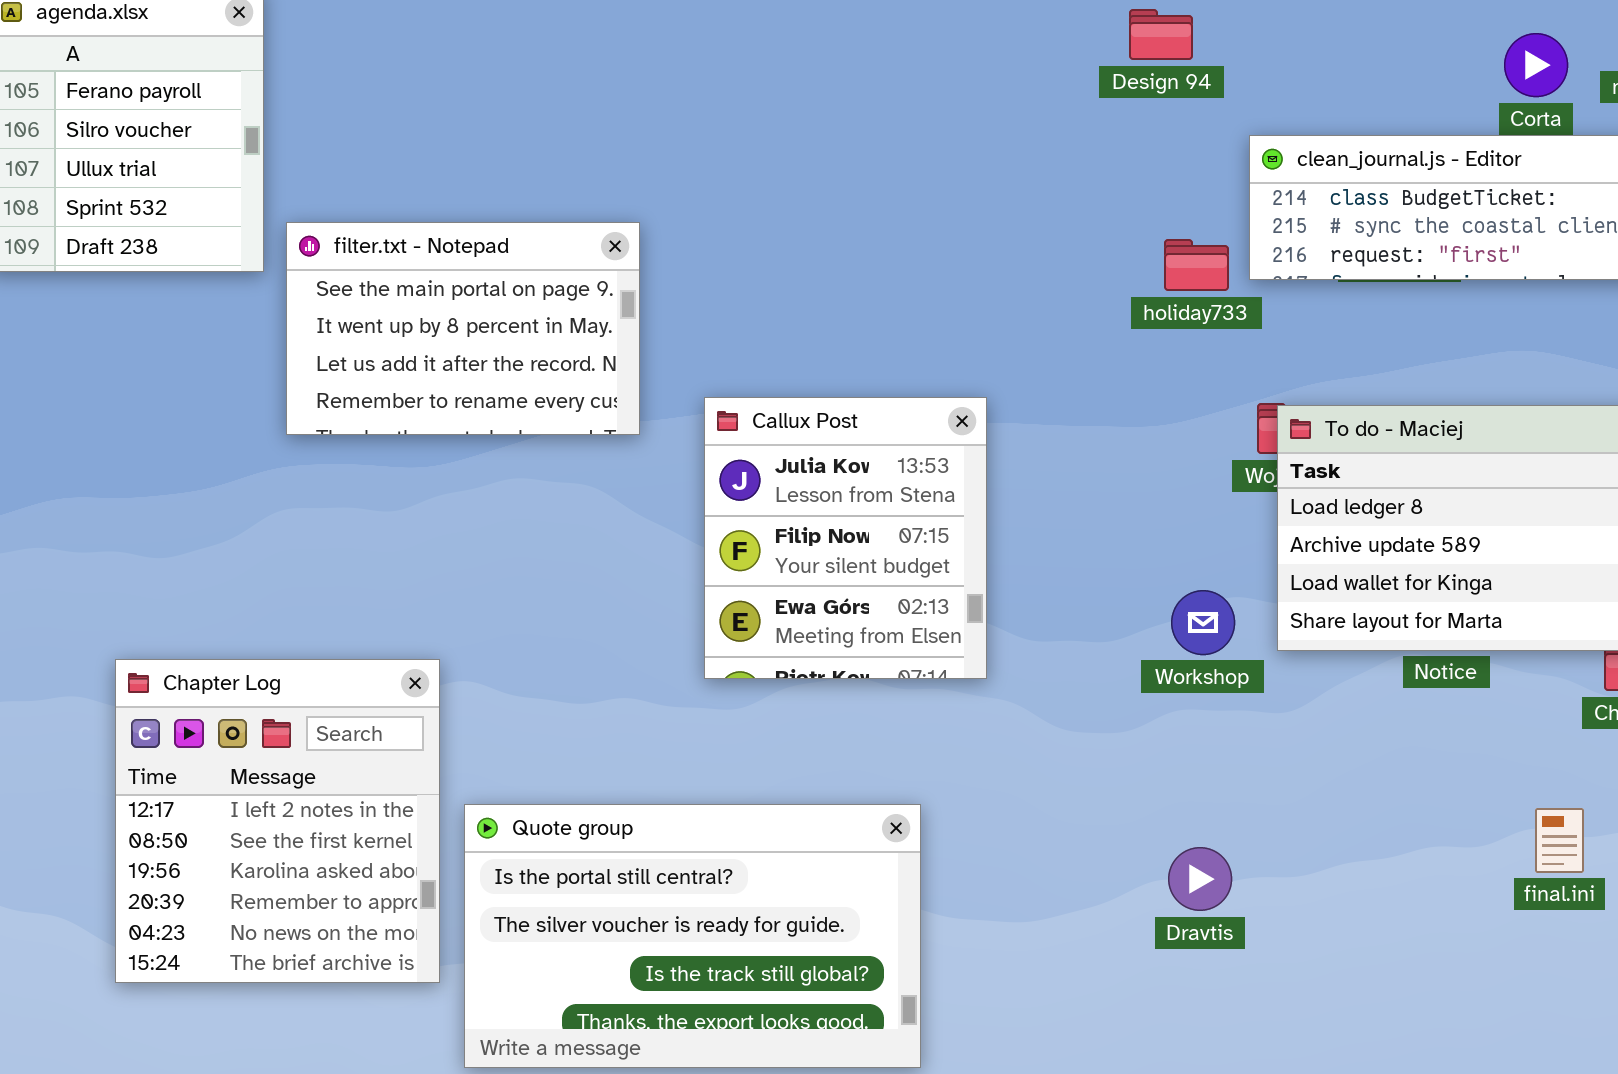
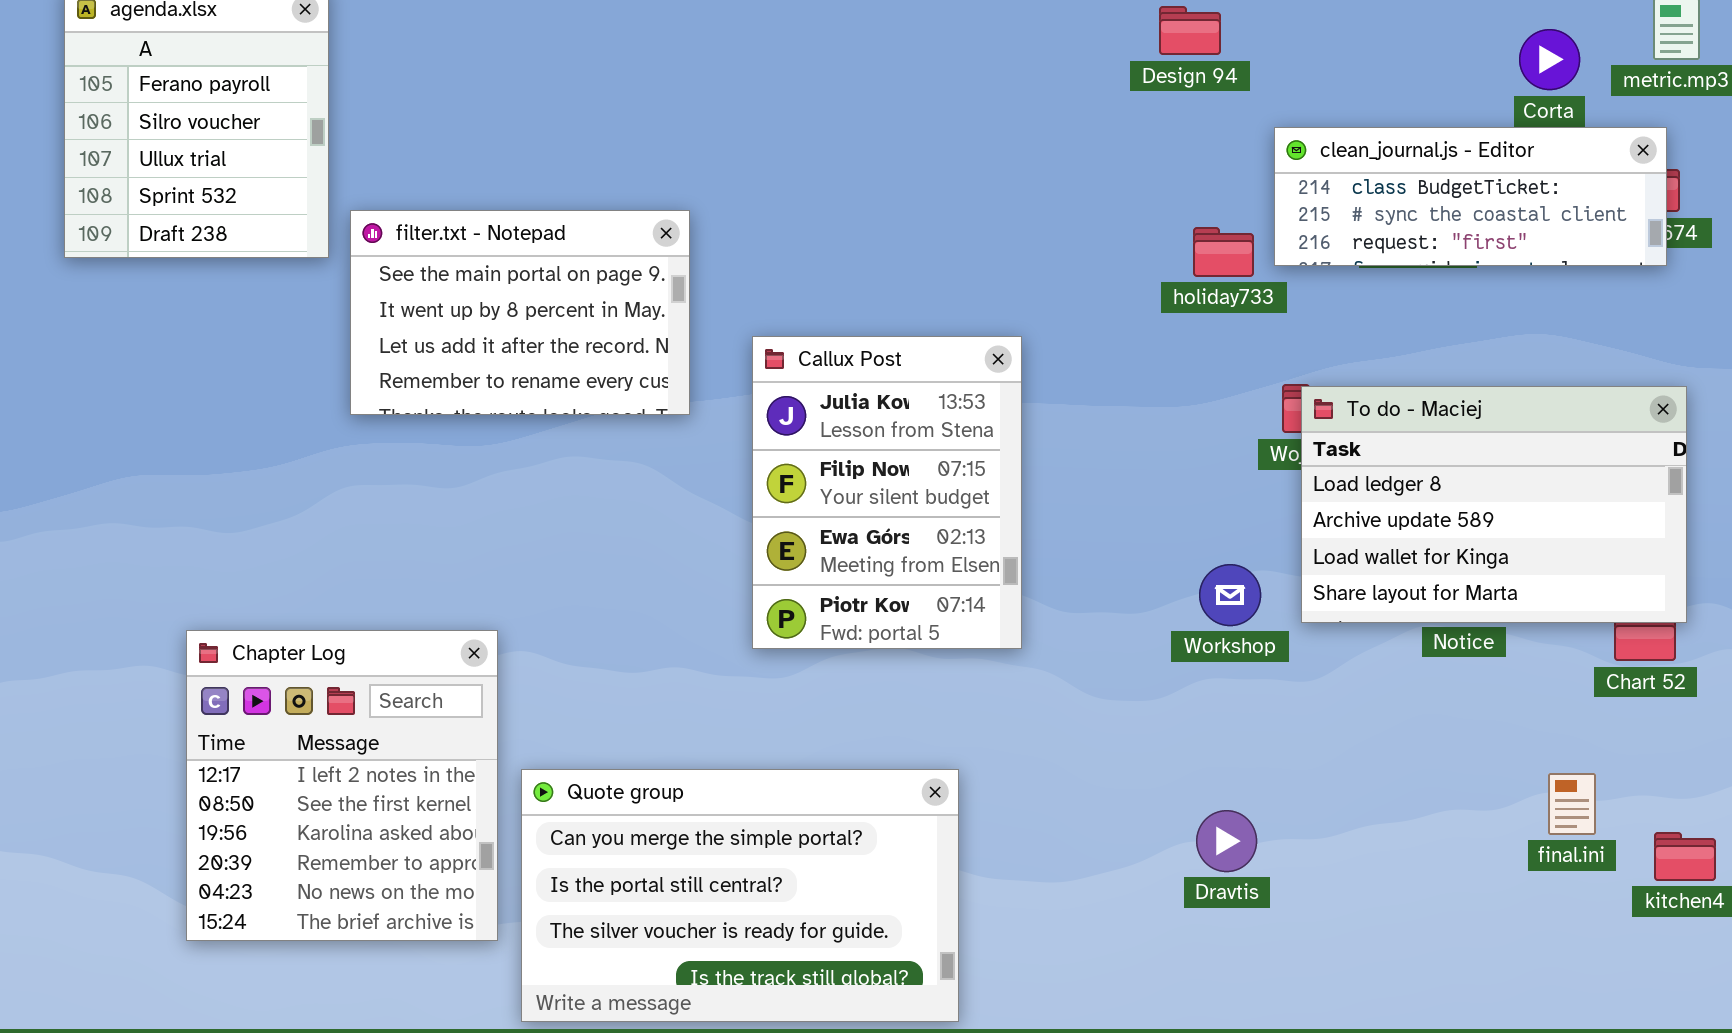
Callux Post: [704,397,987,679] -> [752,336,1022,649], resized
Quote group: [464,804,921,1068] -> [521,769,959,1022], scrolled up 1 row

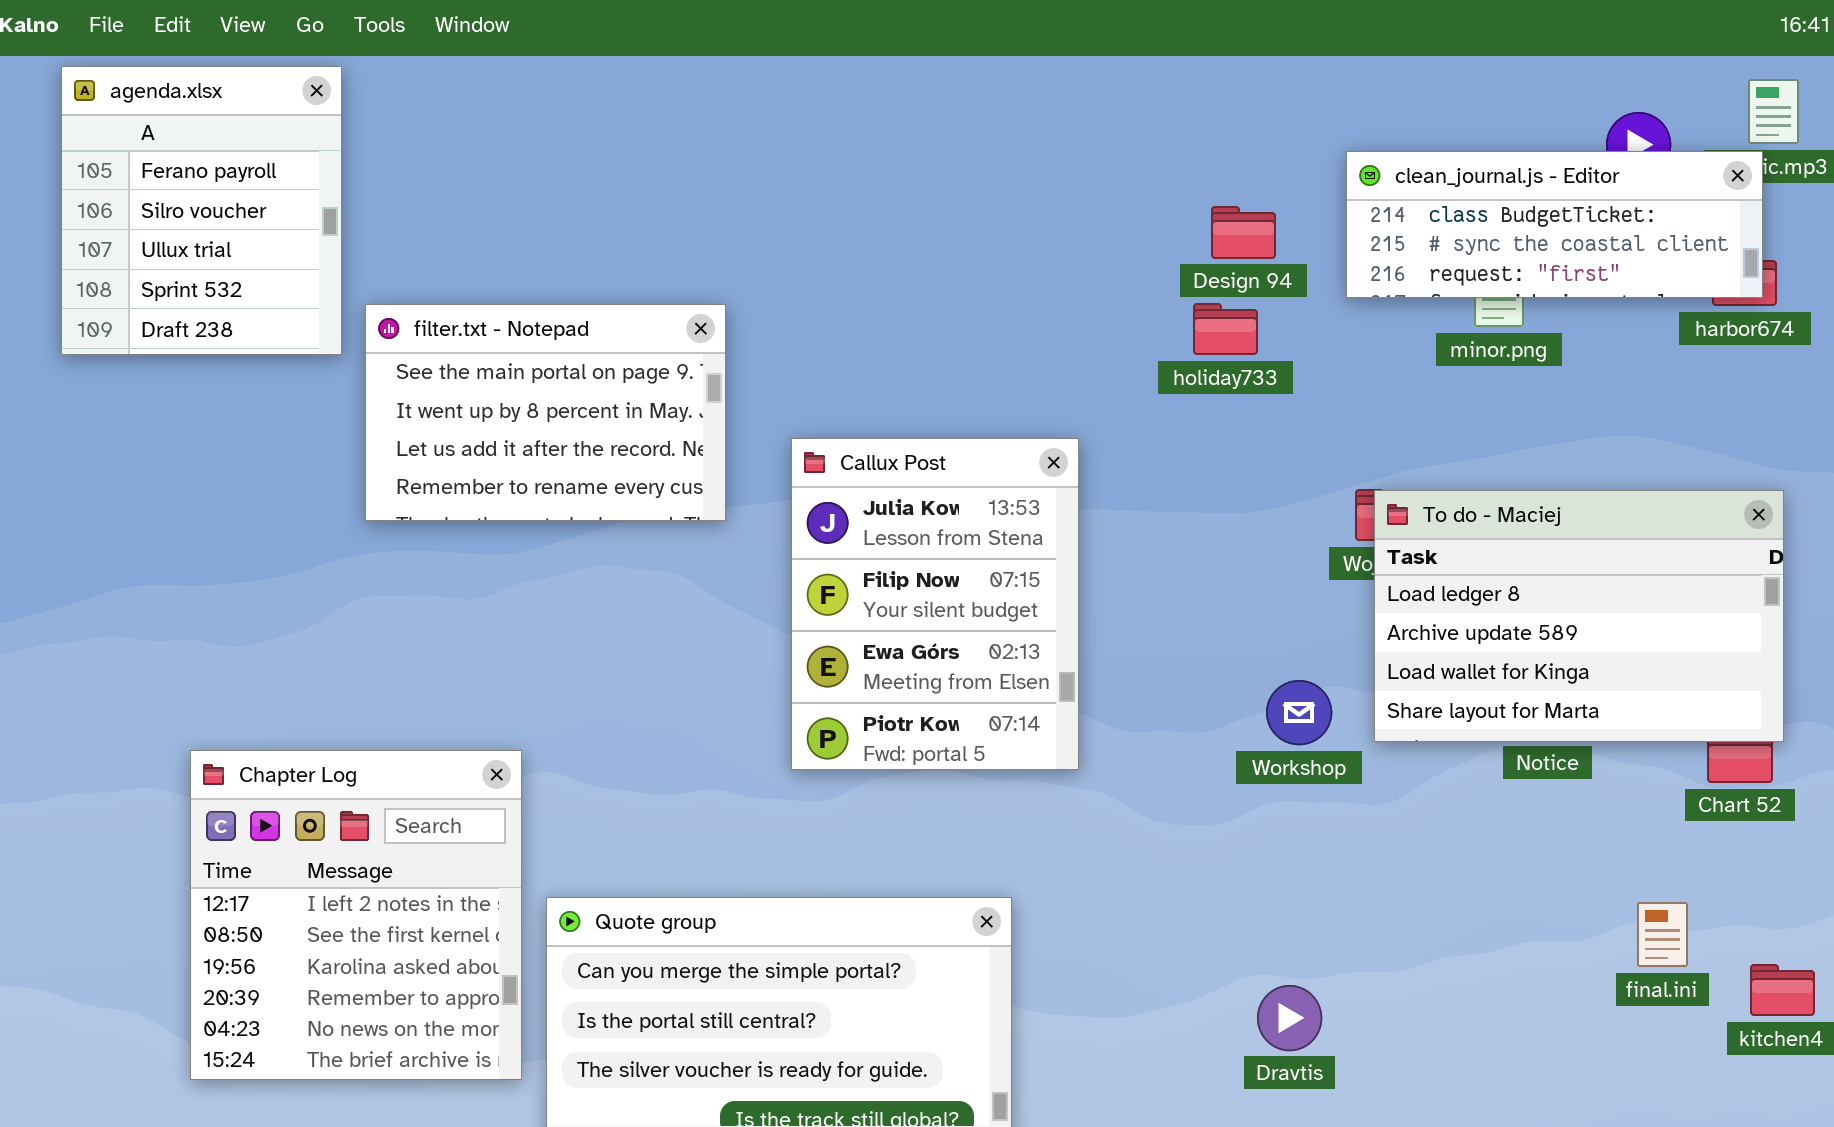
Design 94: [1159,6,1221,55] -> [1211,206,1276,259], moved
clean_journal.js - Editor: [1274,127,1667,266] -> [1346,151,1763,298], moved
holiday733: [1193,227,1254,277] -> [1193,303,1258,355], moved
Dravtis: [1196,810,1257,872] -> [1257,985,1322,1051], moved

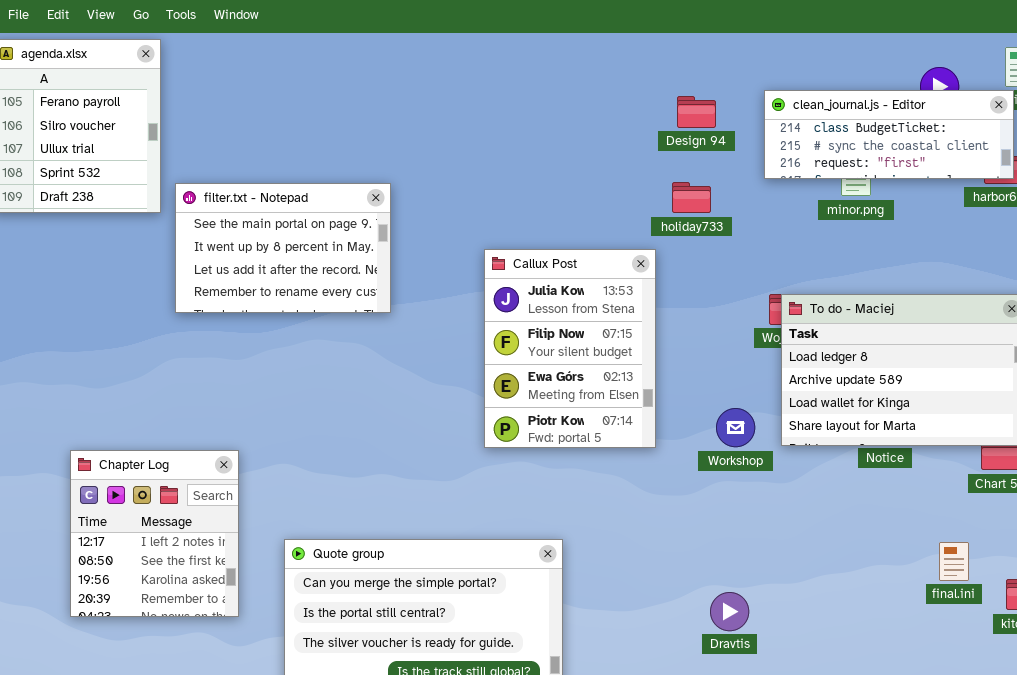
Design 94: [1211,206,1276,259] -> [677,96,716,128], moved
Callux Post: [791,438,1079,770] -> [484,249,656,448], moved
Chapter Log: [190,750,522,1080] -> [70,450,239,617], resized

